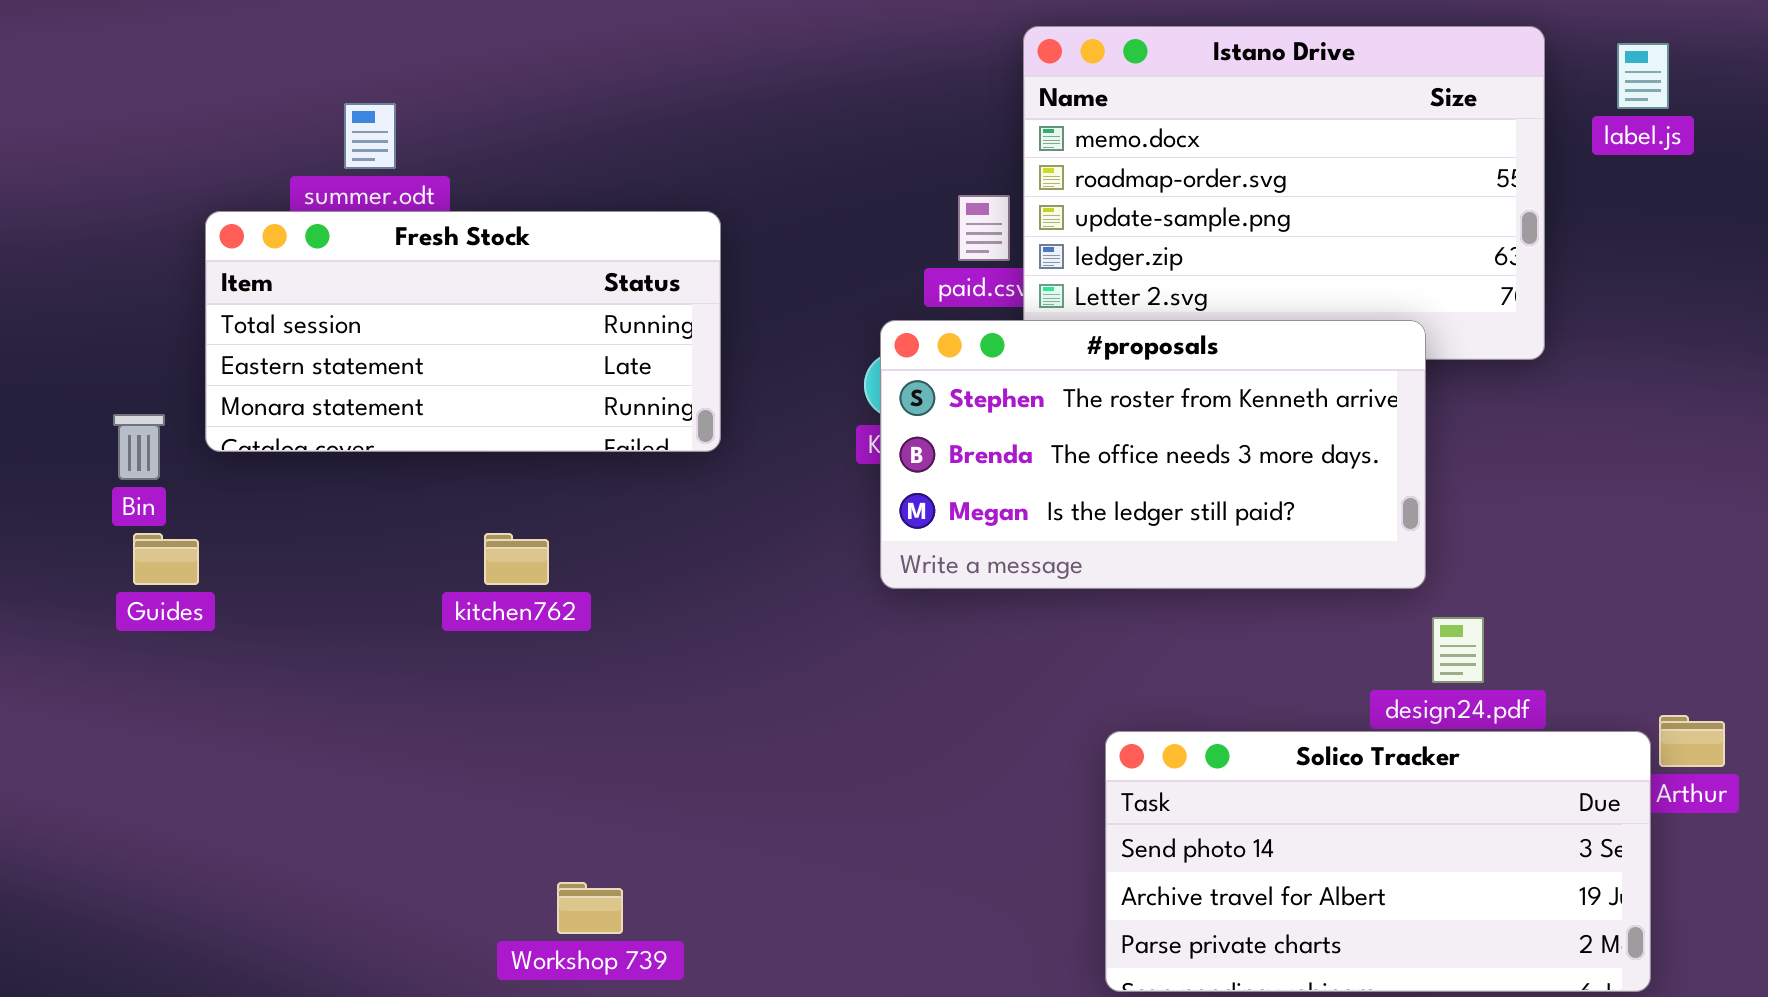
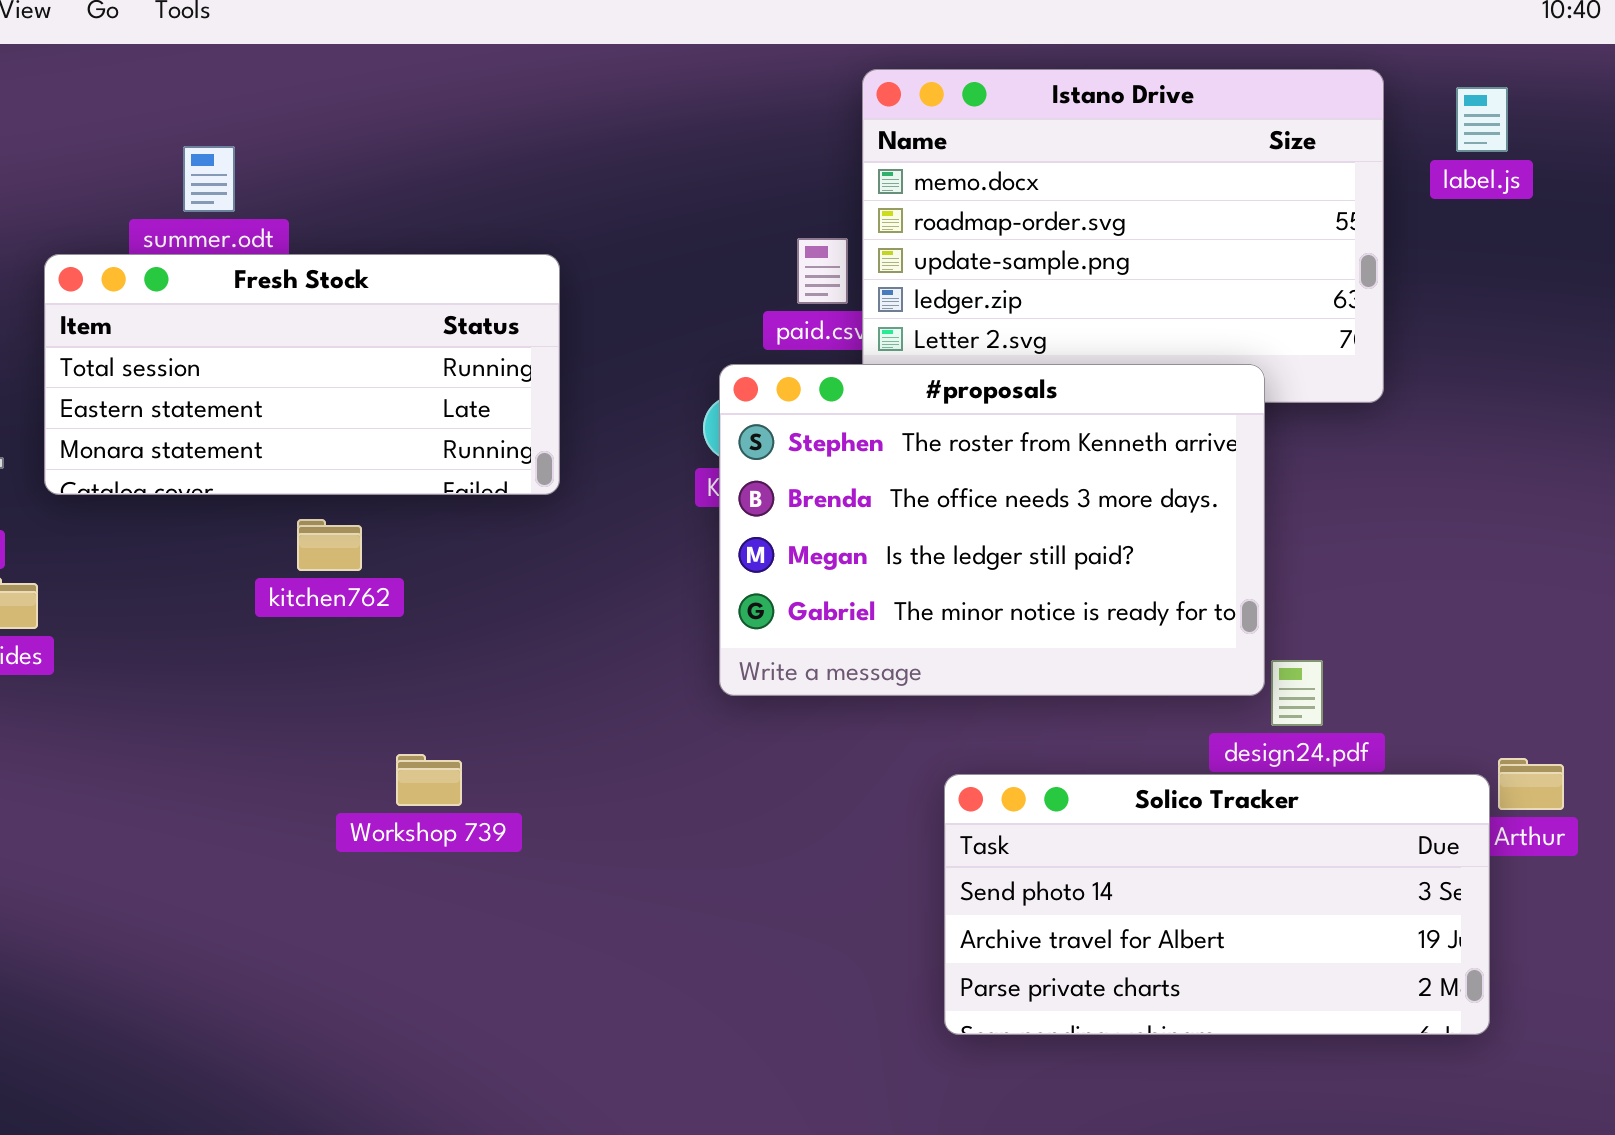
#proposals: [880,320,1426,589] -> [719,364,1265,696], resized
kitchen762: [484,533,549,585] -> [297,519,362,571], moved
Workshop 739: [557,882,623,934] -> [396,754,462,806], moved

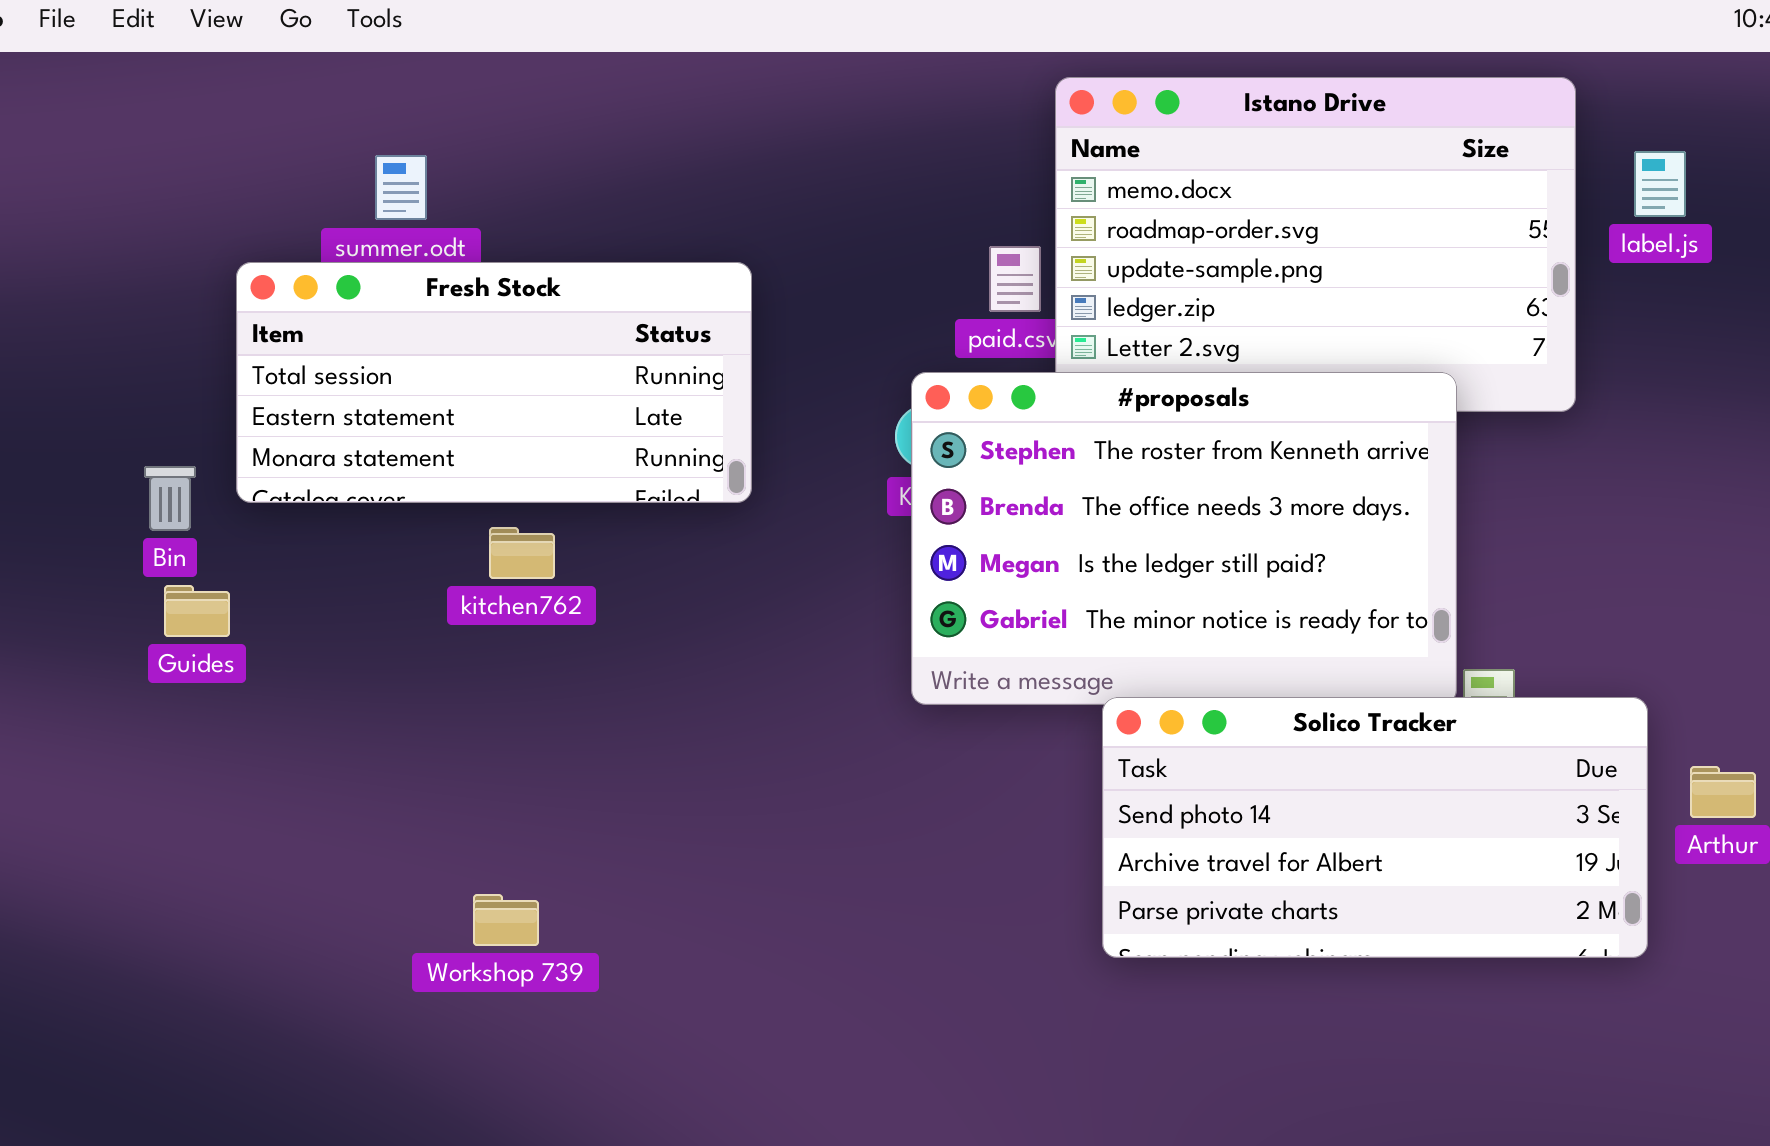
label.js: [1456,87,1508,152] -> [1634,151,1686,217], moved
Workshop 739: [396,754,462,806] -> [473,894,539,946], moved
Solico Tracker: [944,774,1490,1035] -> [1102,697,1648,958], moved

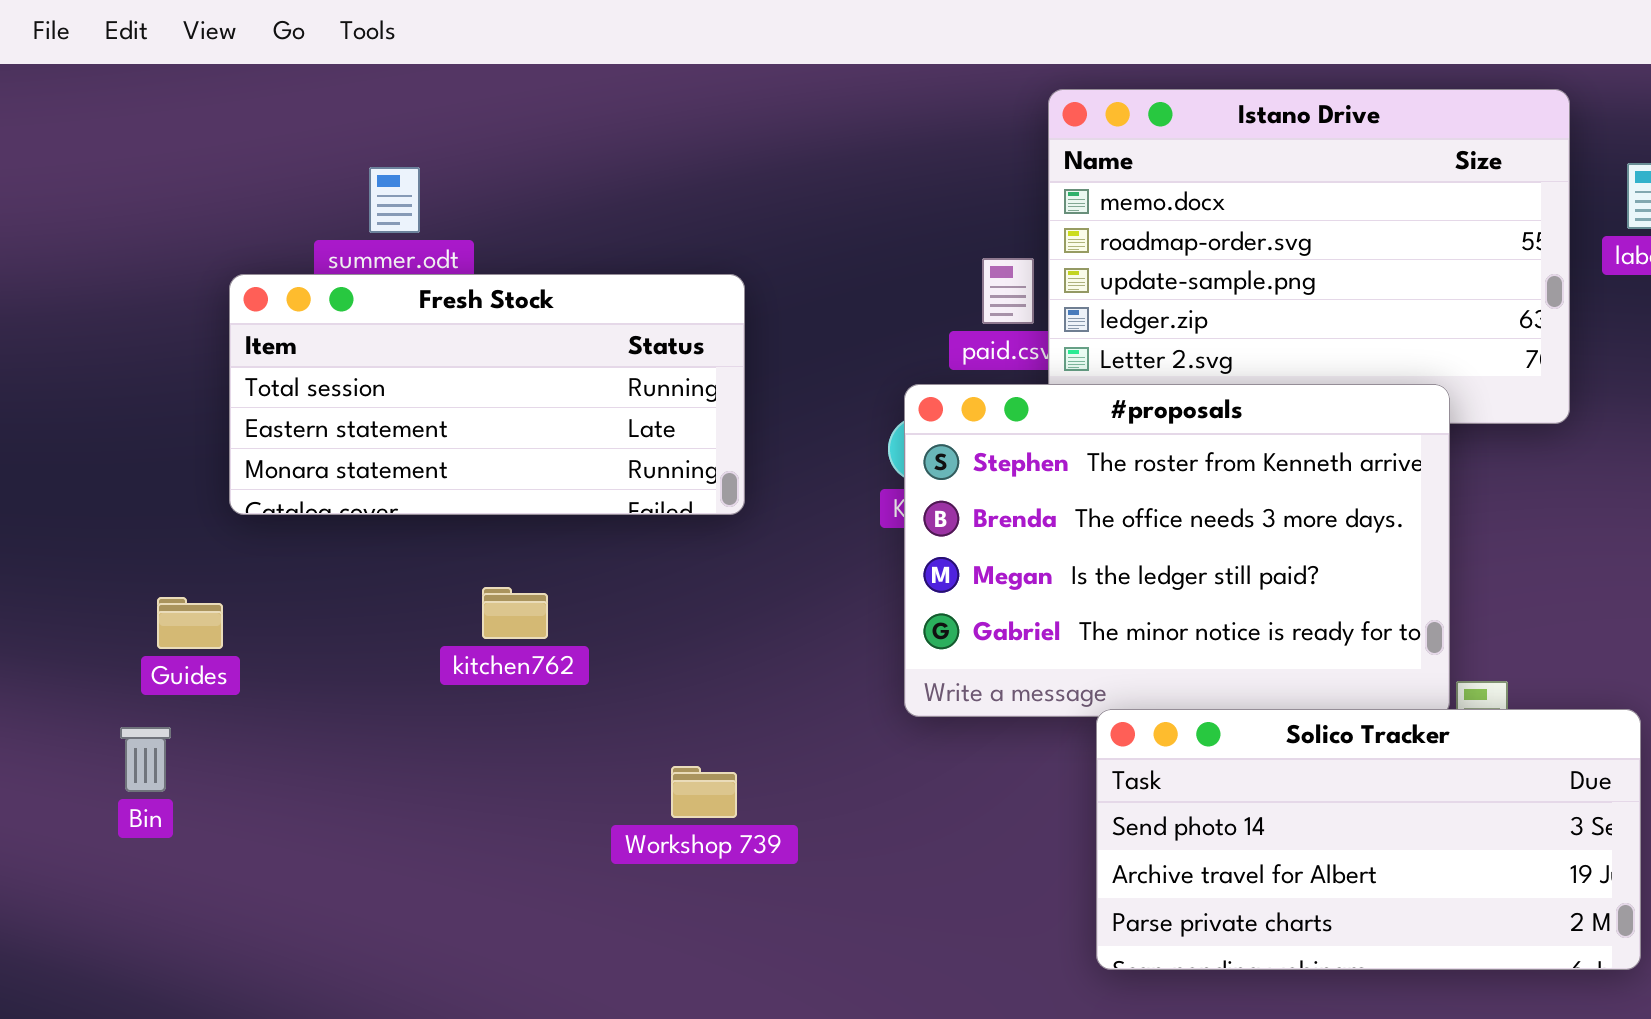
Bin: [144,466,196,531] -> [120,727,171,792], moved
kitchen762: [489,527,555,579] -> [482,587,548,639], moved
Workshop 739: [473,894,539,946] -> [671,766,737,818], moved

